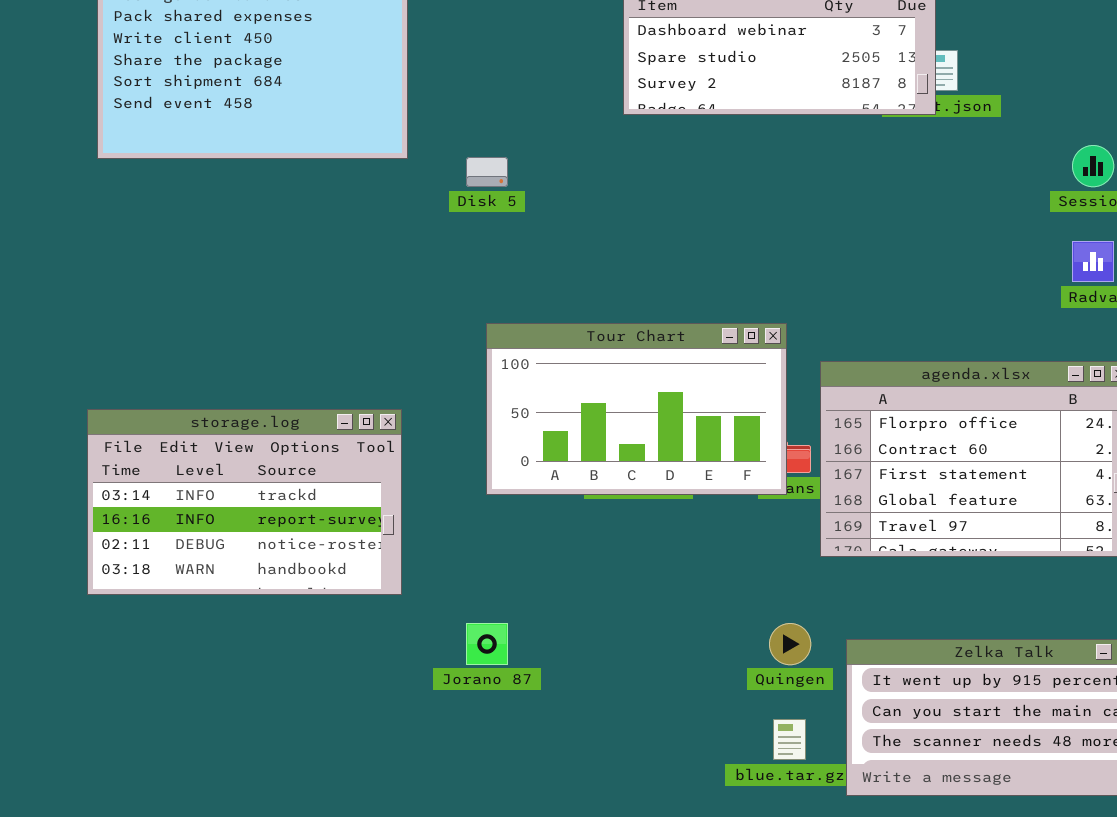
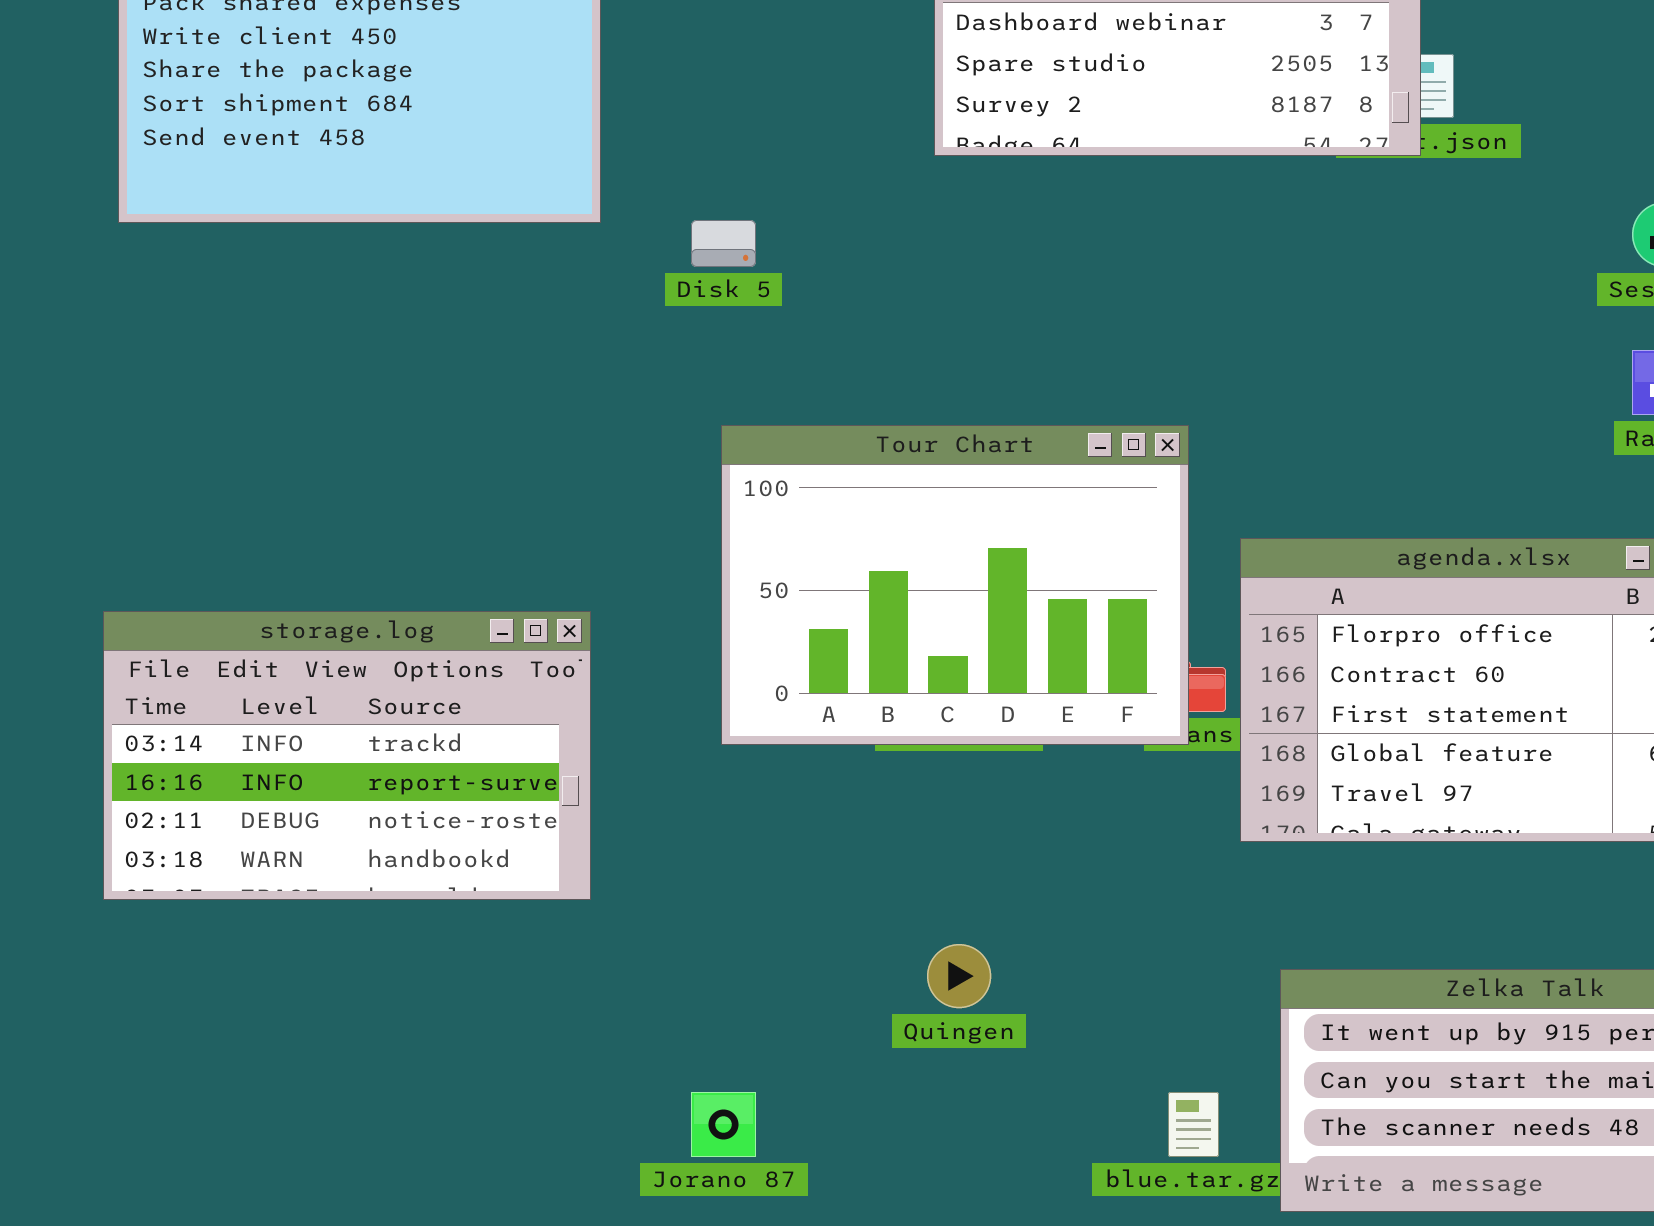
Tour Chart: [486,323,787,495] -> [721,425,1189,745], resized
Jorano 87: [466,623,508,665] -> [691,1092,756,1157], moved
Quingen: [769,623,811,665] -> [927,944,991,1008], moved

